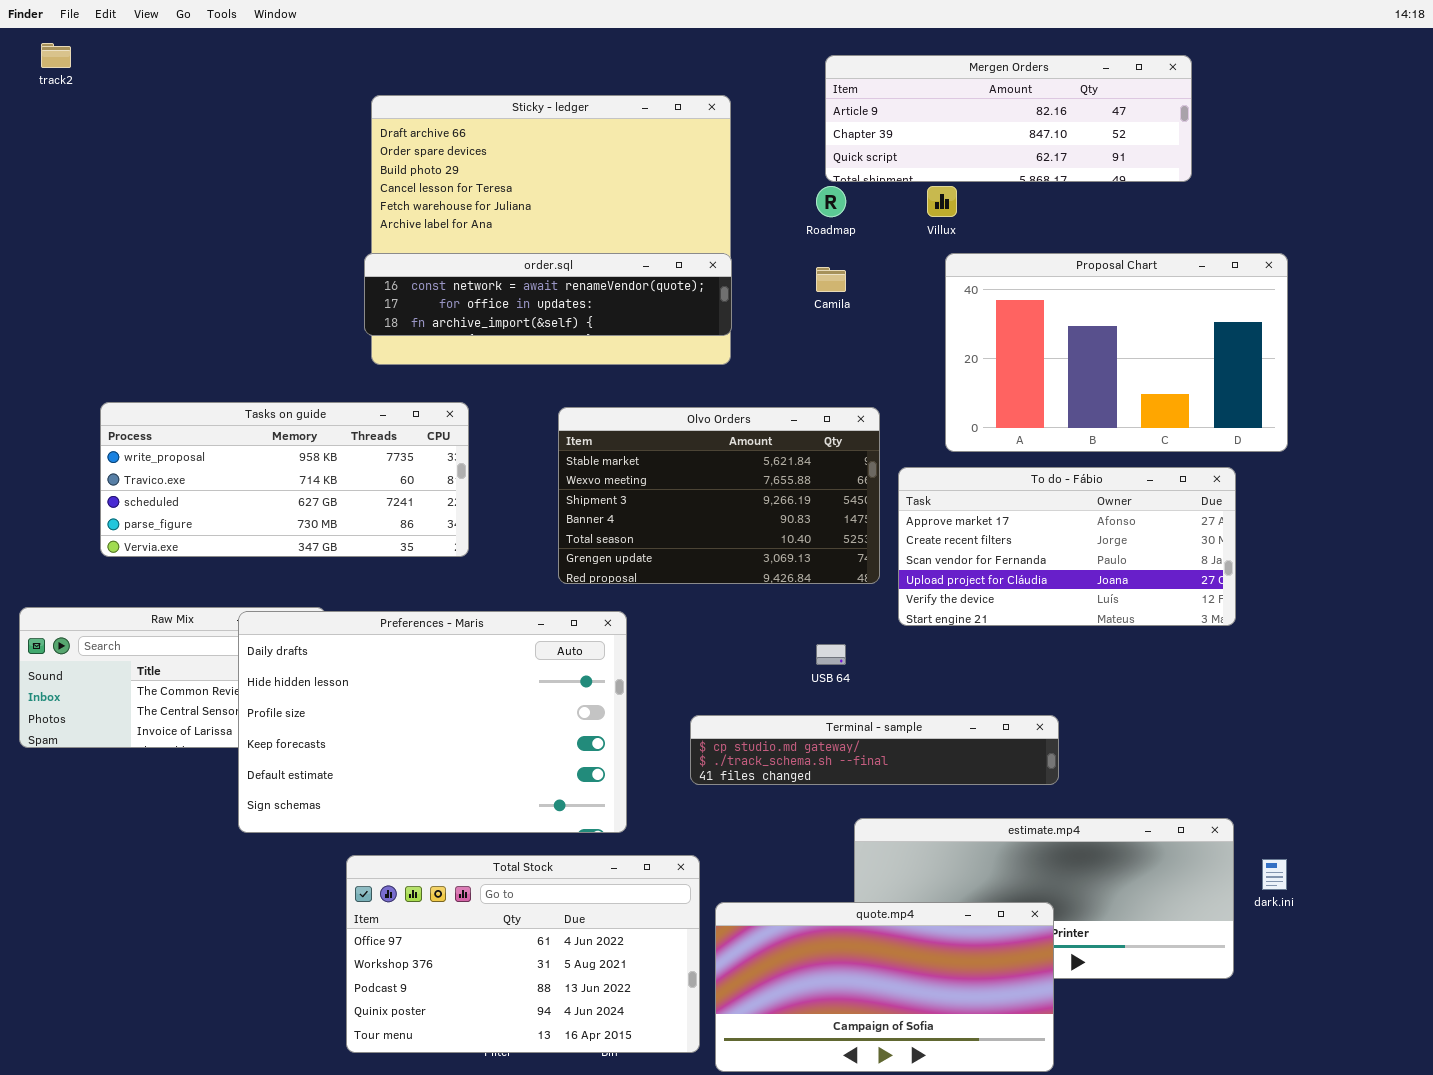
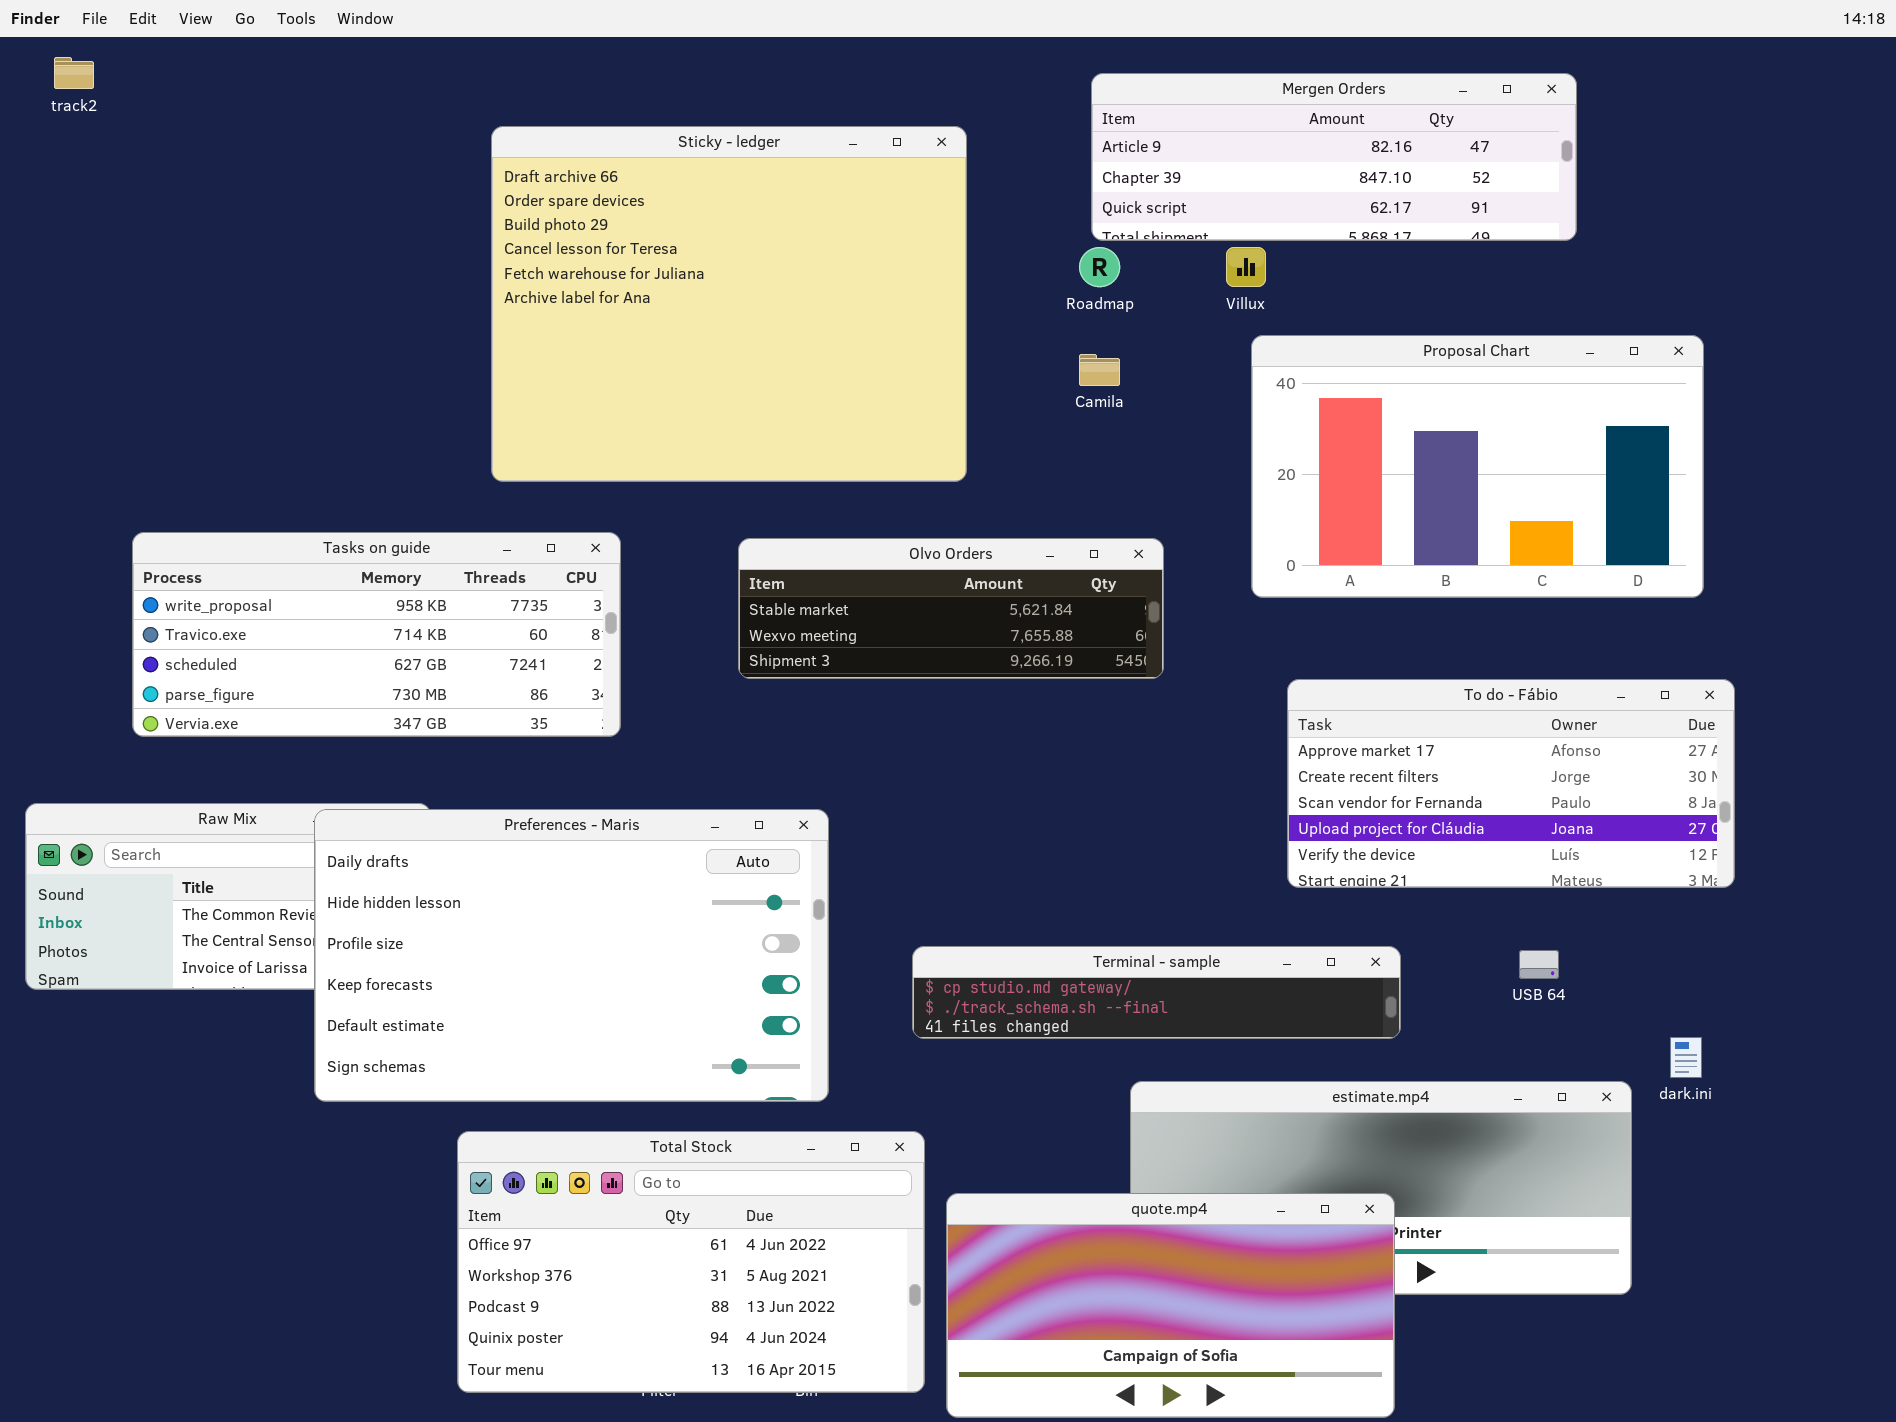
order.sql: [364,253,732,336] -> none, closed
Olvo Orders: [558,407,880,584] -> [738,538,1164,679], resized
To do - Fábio: [898,467,1236,626] -> [1287,679,1735,888], moved
USB 64: [816,644,846,665] -> [1519,950,1559,979], moved
dark.ini: [1262,859,1287,890] -> [1670,1037,1702,1078], moved

